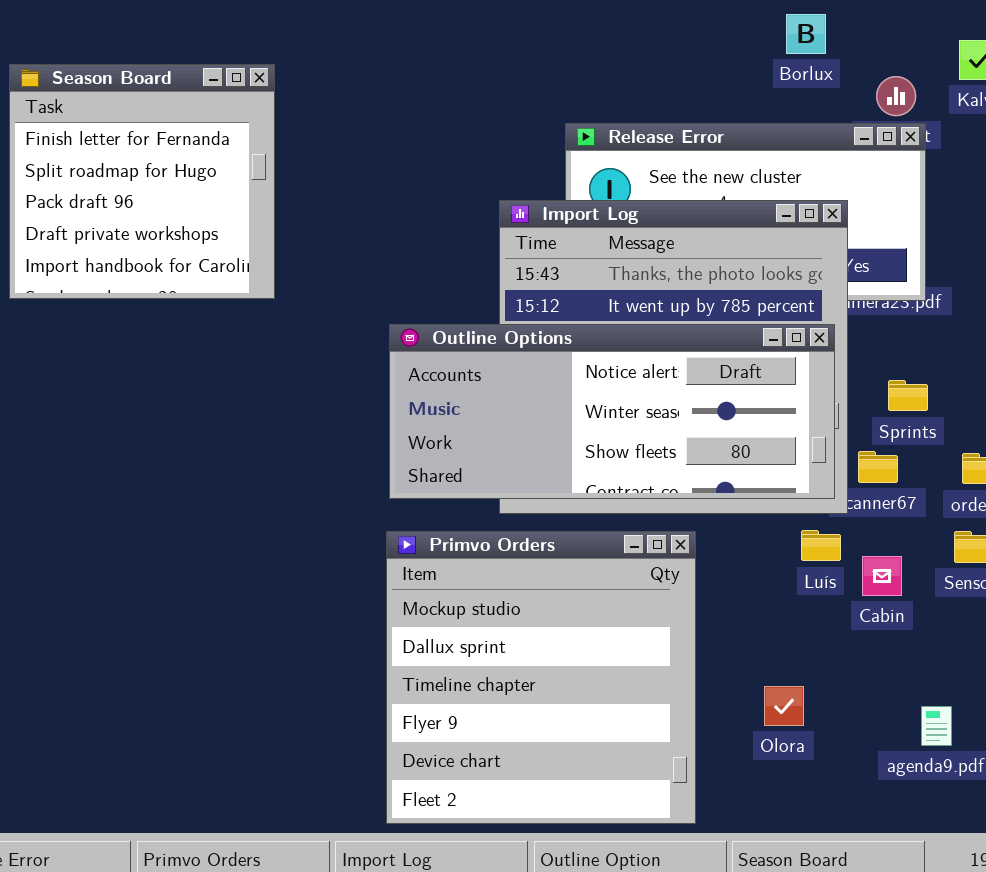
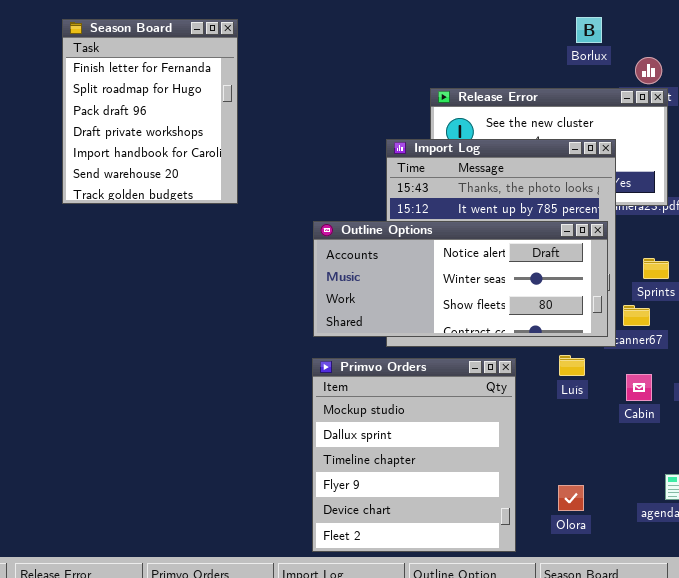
Season Board: [9,64,275,299] -> [62,19,238,204], resized
Luís: [801,530,841,561] -> [559,355,585,376], moved
Olora: [764,686,804,726] -> [558,485,584,511], moved

